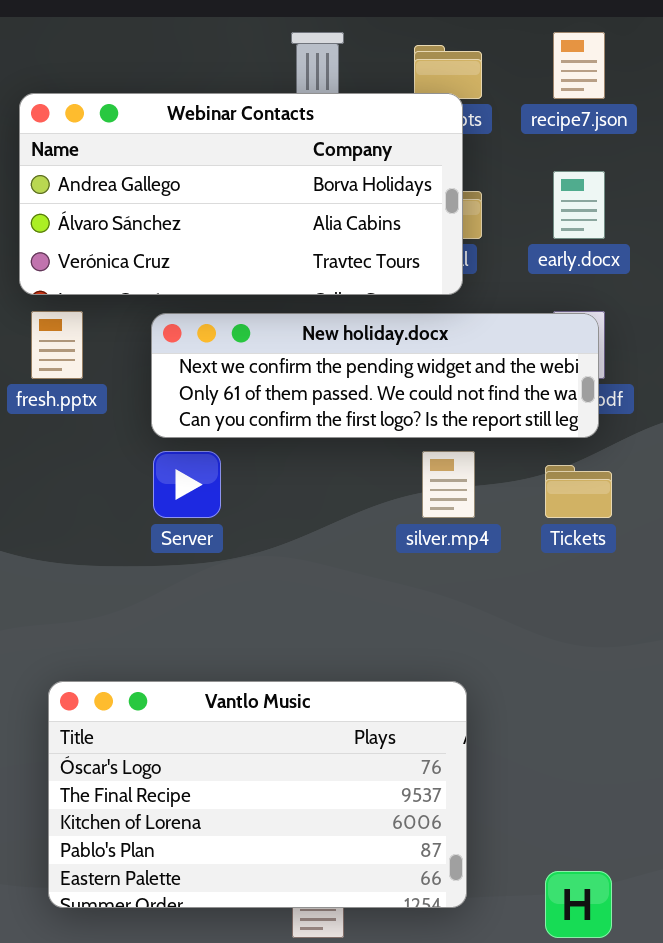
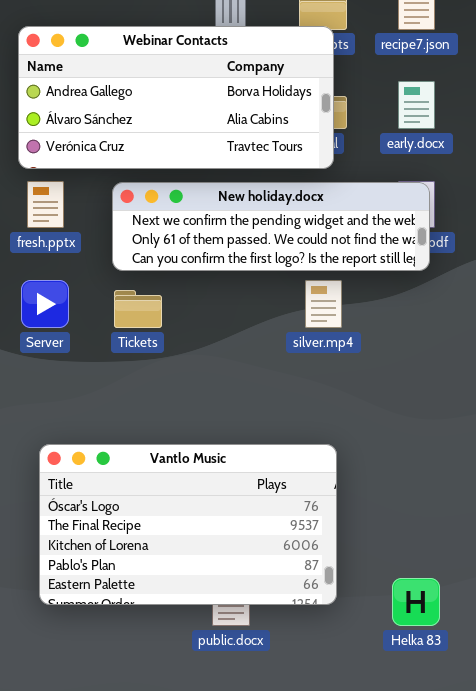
Server: [153,451,221,518] -> [21,280,69,328], moved
Tickets: [545,465,612,518] -> [114,290,162,328], moved

